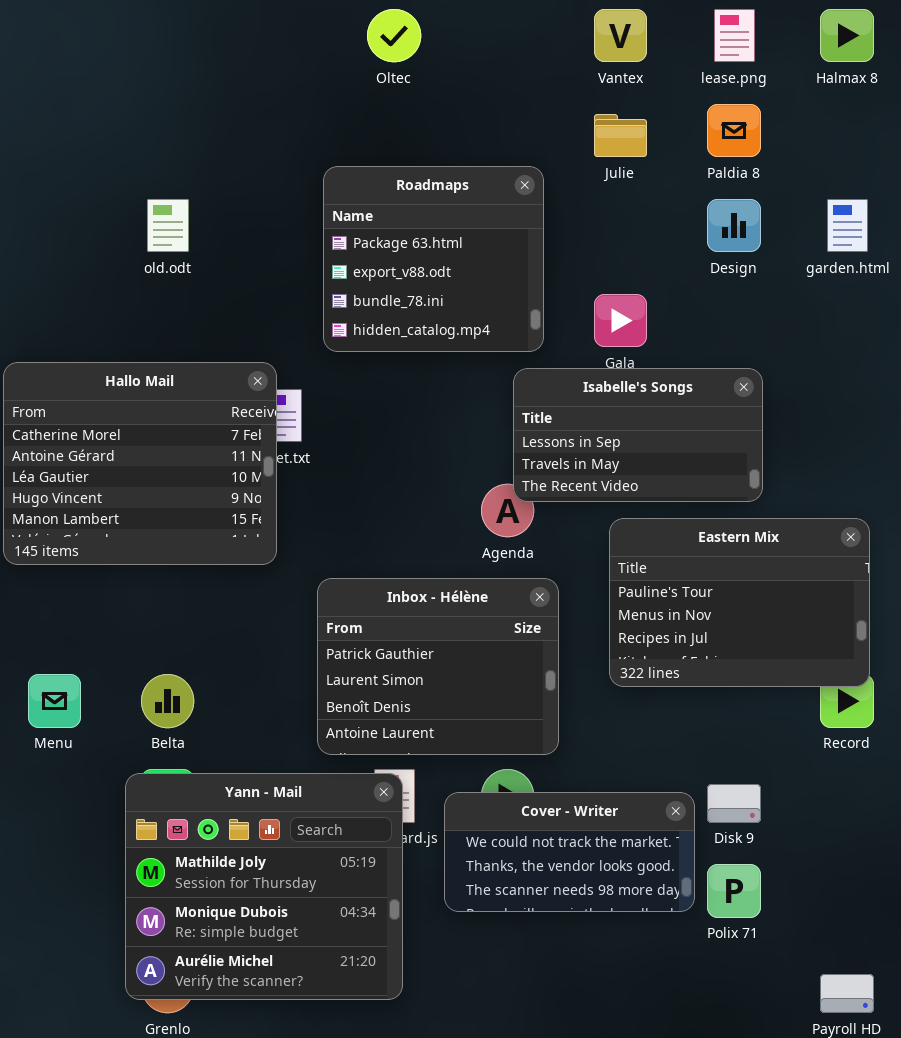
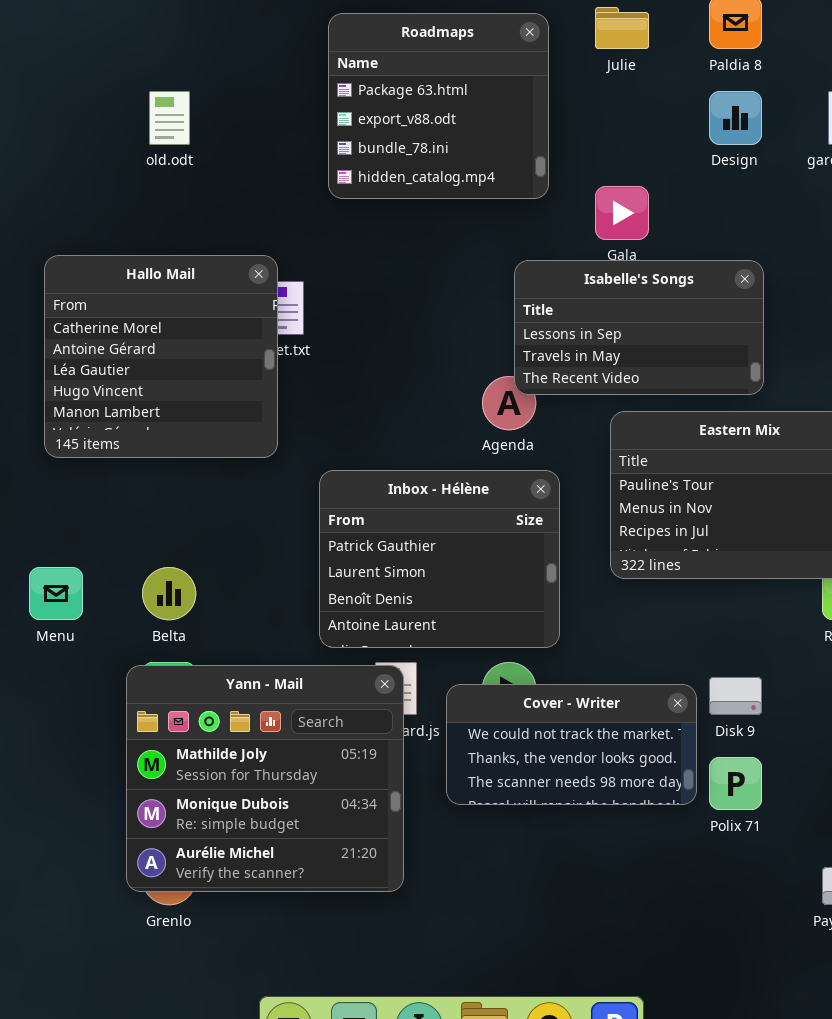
Roadmaps: [323,166,544,352] -> [328,13,549,199], moved
Hallo Mail: [3,362,277,565] -> [44,255,278,458], resized

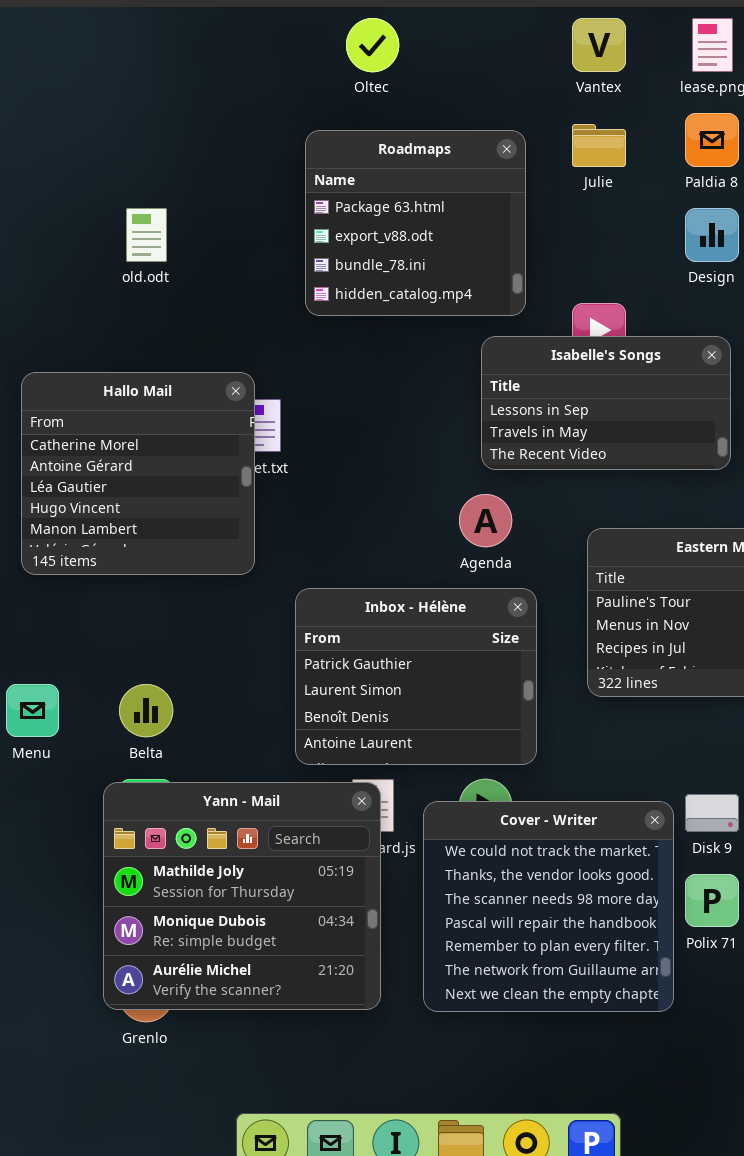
Isabelle's Songs: [514,260,764,395] -> [481,336,731,470], moved
Cover - Writer: [446,684,697,805] -> [423,801,674,1012], resized

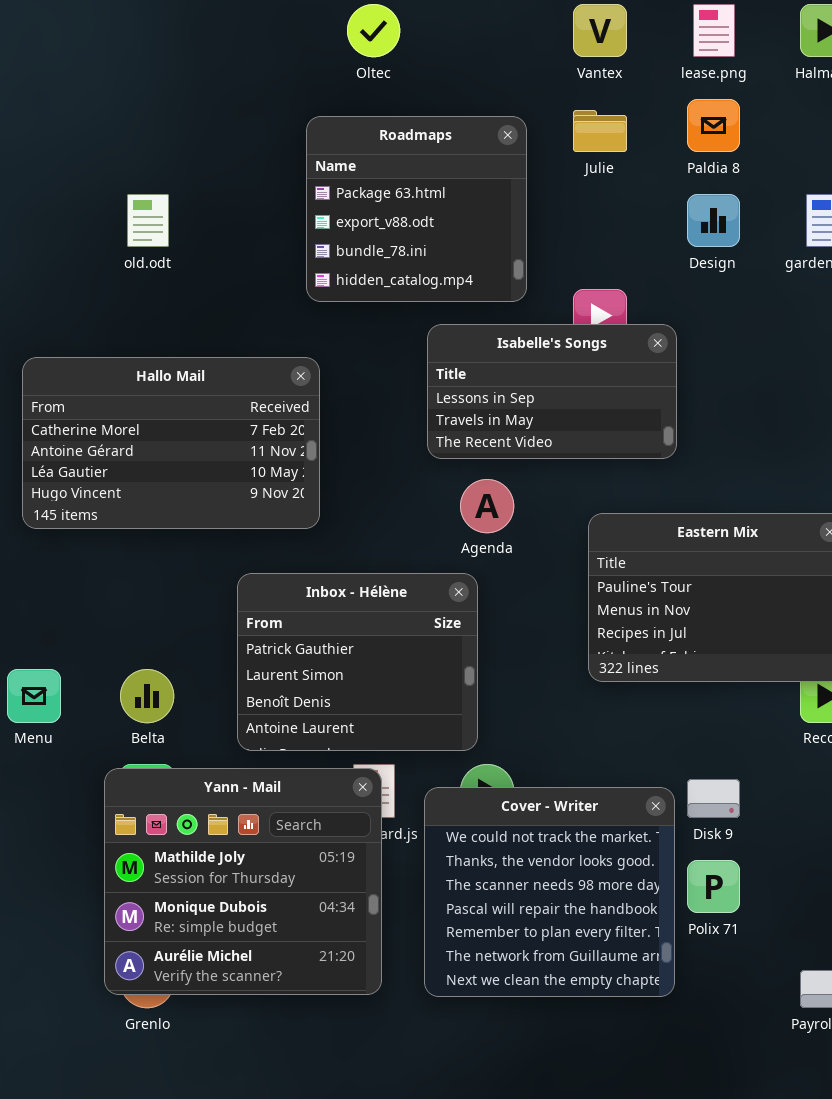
Isabelle's Songs: [481,336,731,470] -> [427,324,677,459], moved
Hallo Mail: [21,372,255,575] -> [22,357,320,529], resized
Inbox - Hélène: [295,588,537,765] -> [237,573,478,751], moved

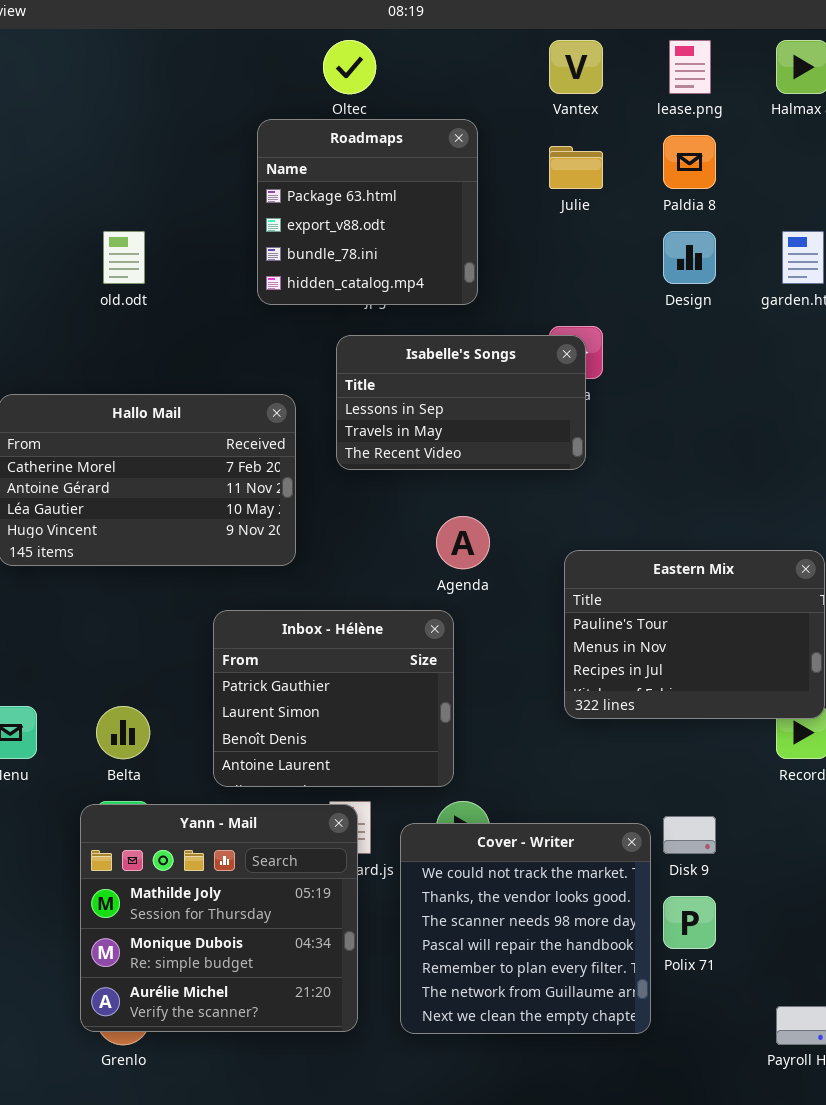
Roadmaps: [306,116,527,302] -> [257,119,478,305], moved
Isabelle's Songs: [427,324,677,459] -> [336,335,586,470], moved

